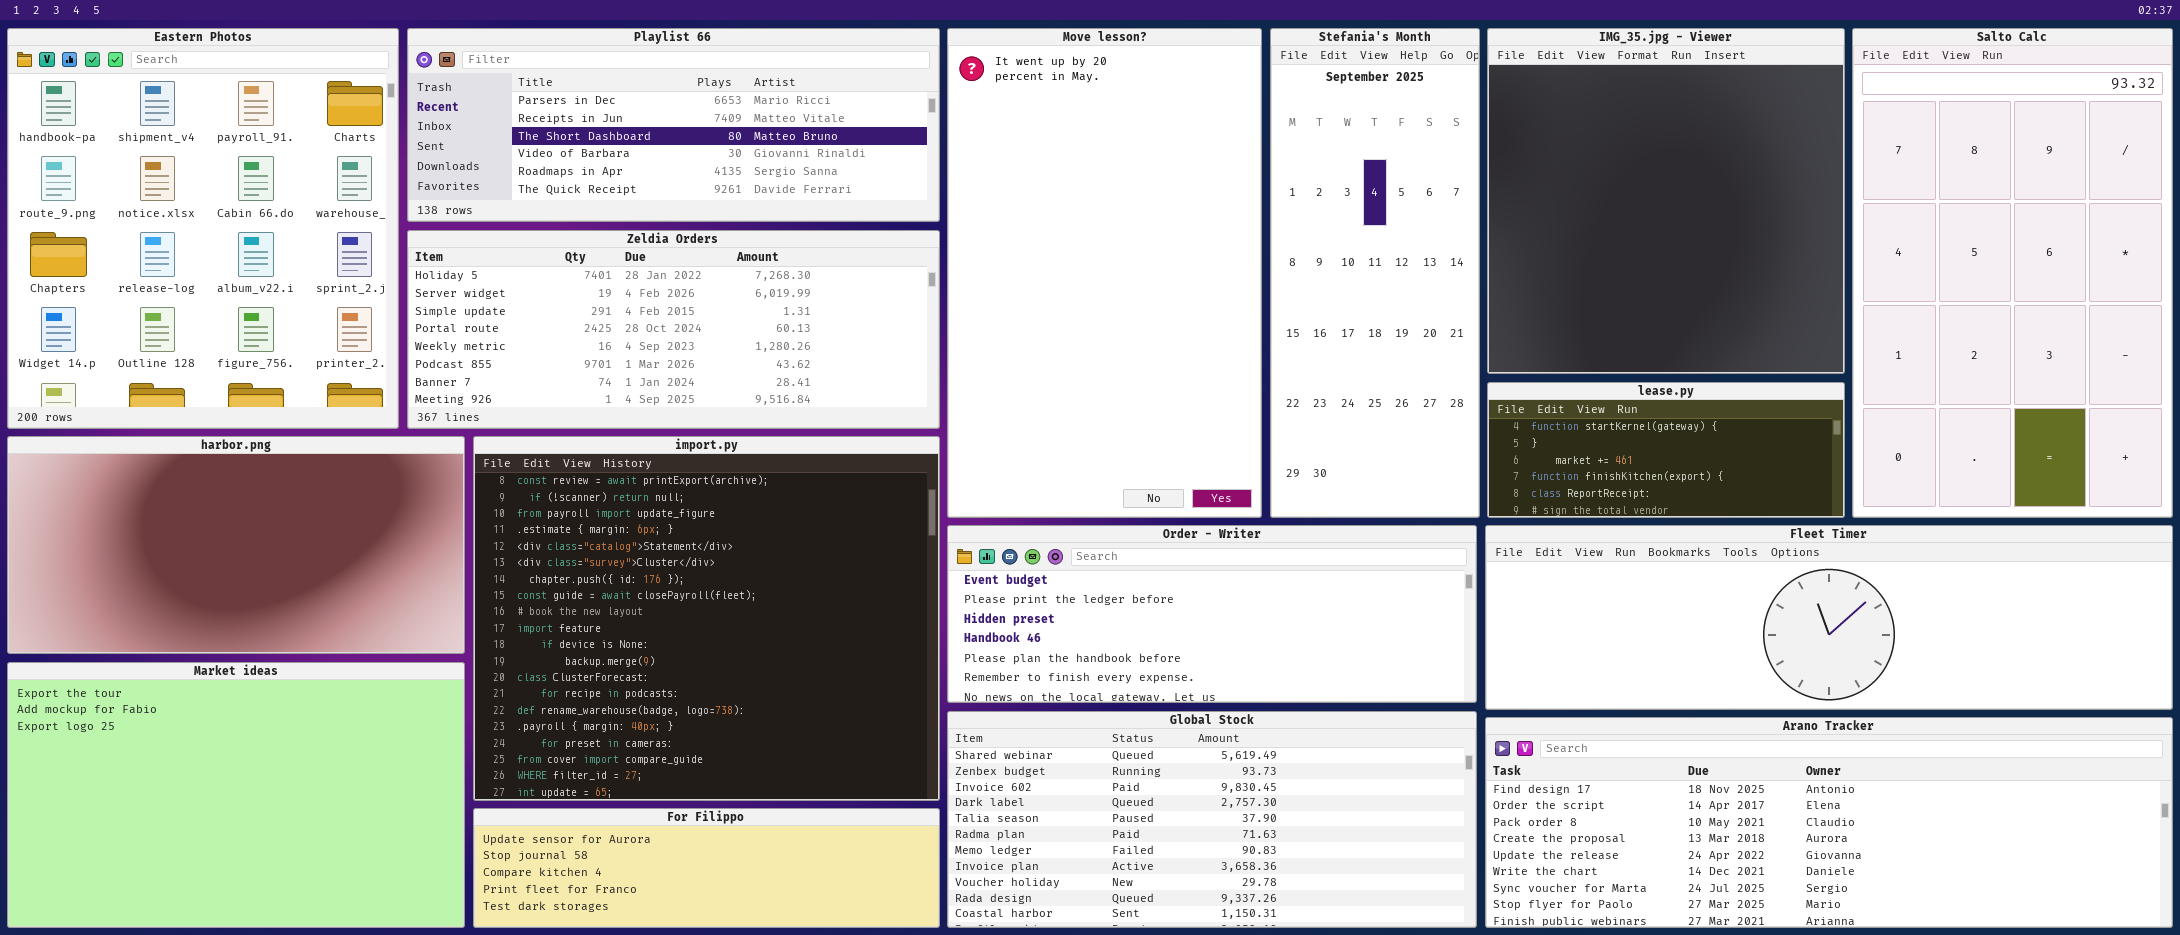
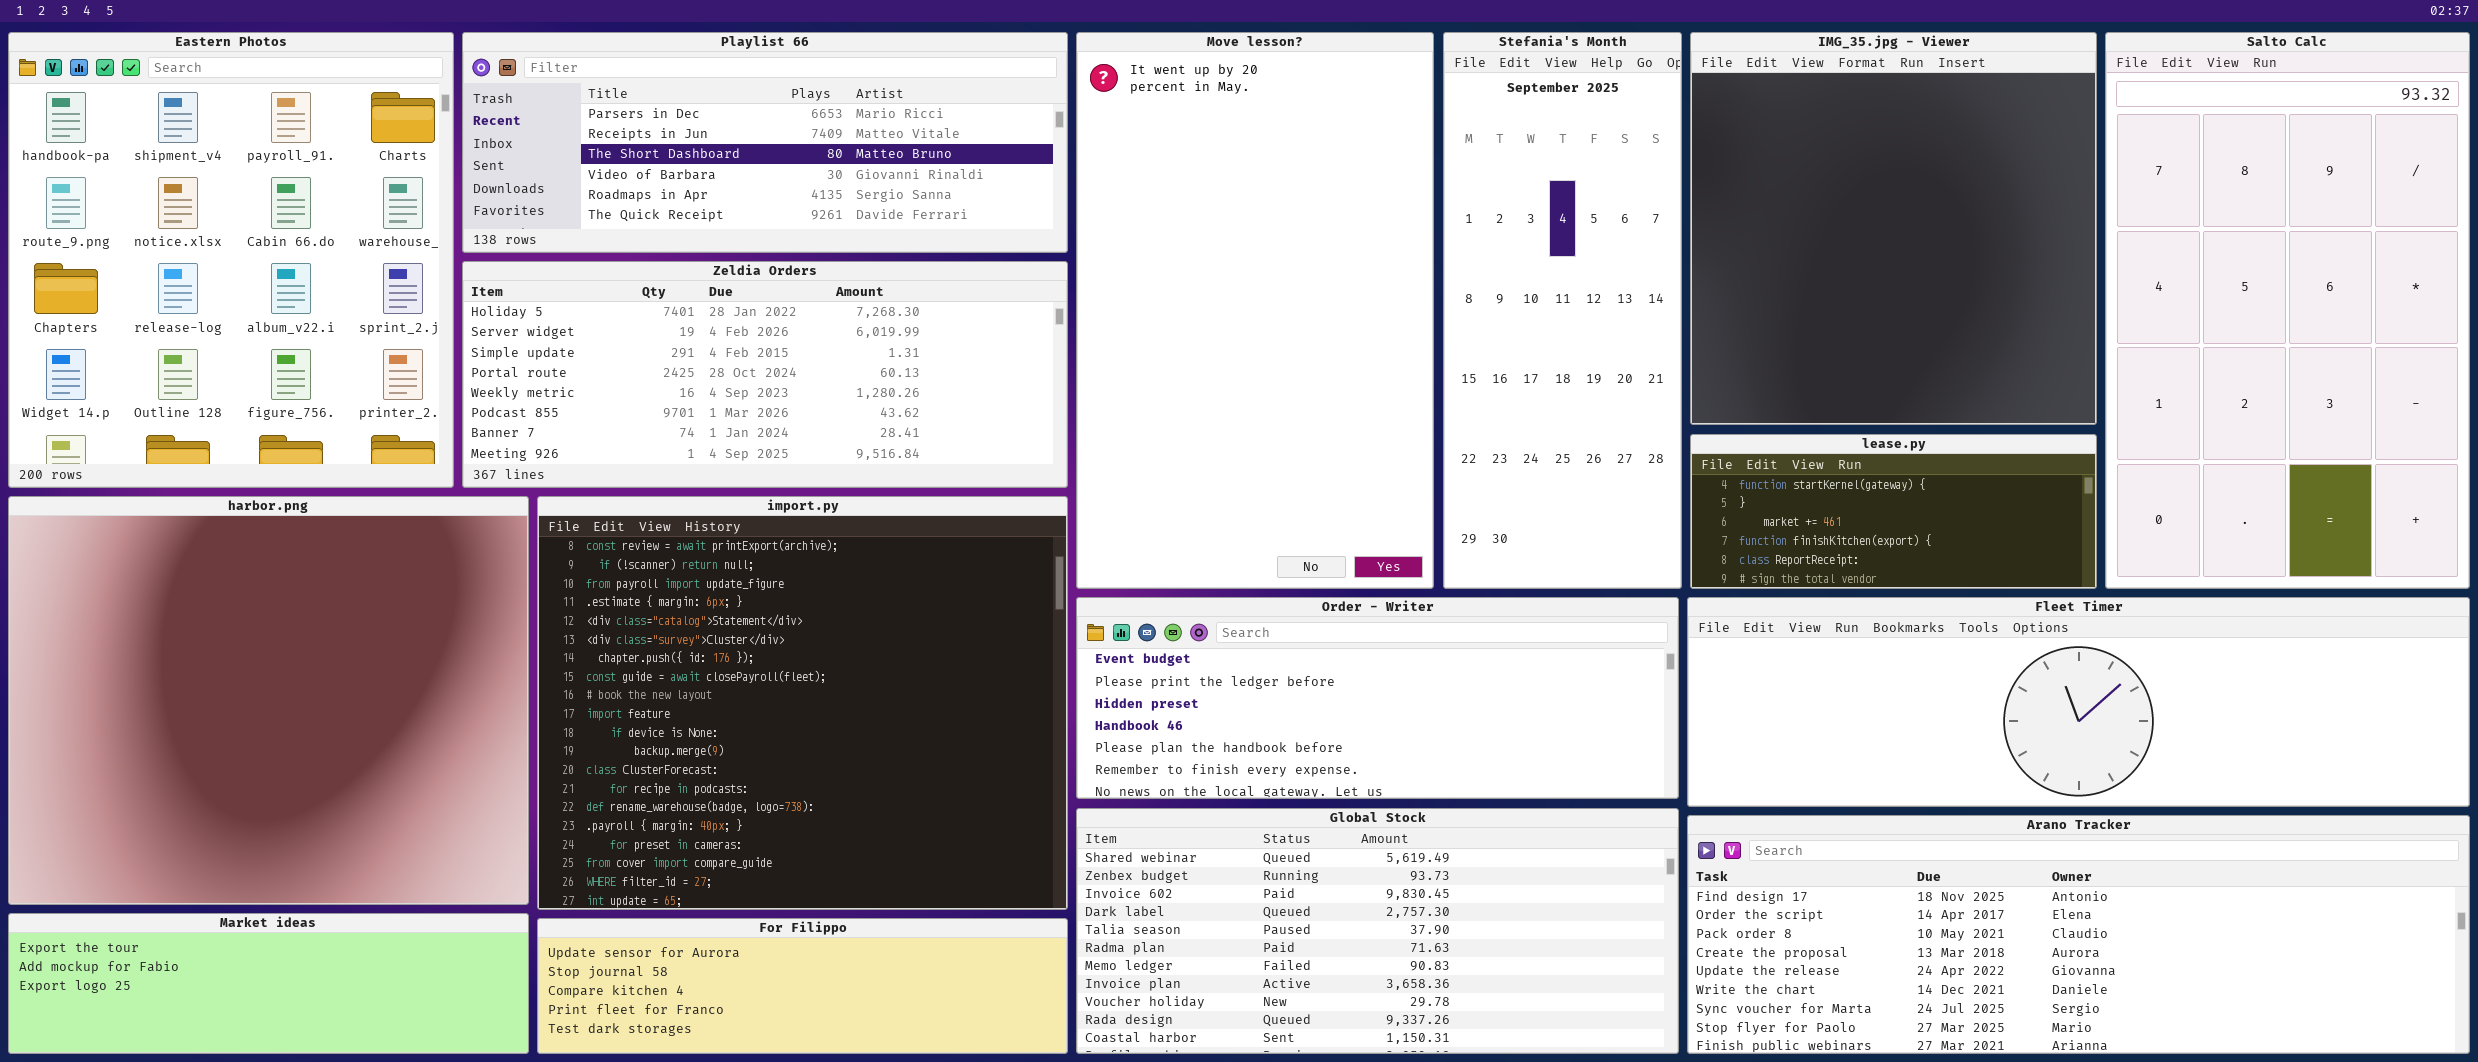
harbor.png: [7,436,465,654] -> [8,496,529,905], resized
Market ideas: [7,662,465,928] -> [8,913,529,1054], resized

